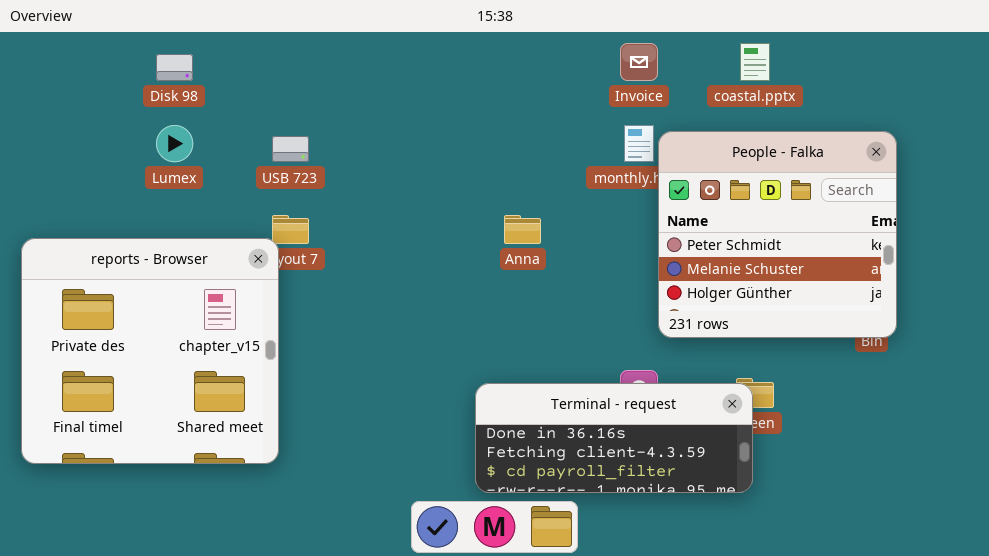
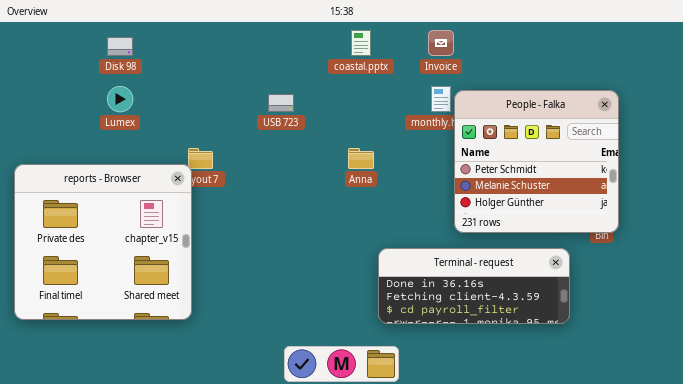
coastal.pptx: [740,43,770,81] -> [351,30,371,56], moved
USB 723: [272,136,309,162] -> [268,94,294,112], moved
Terminal - request: [475,383,753,493] -> [378,248,570,324], moved

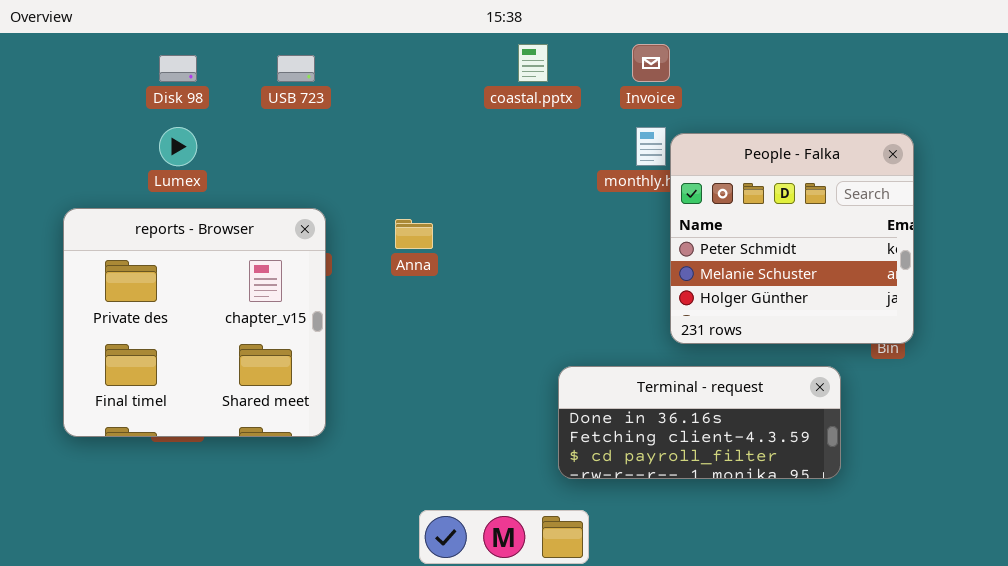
USB 723: [268,94,294,112] -> [277,55,315,82], moved
Anna: [348,148,374,169] -> [395,219,433,249], moved
reports - Browser: [14,164,192,320] -> [63,208,326,437], moved

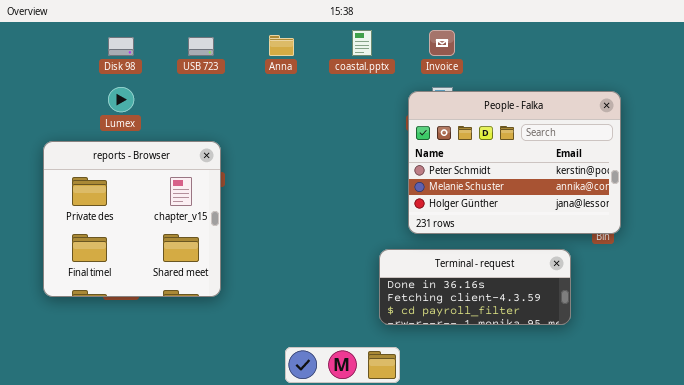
People - Falka: [670,133,914,344] -> [408,91,621,234], resized
Anna: [395,219,433,249] -> [269,35,294,56], moved

